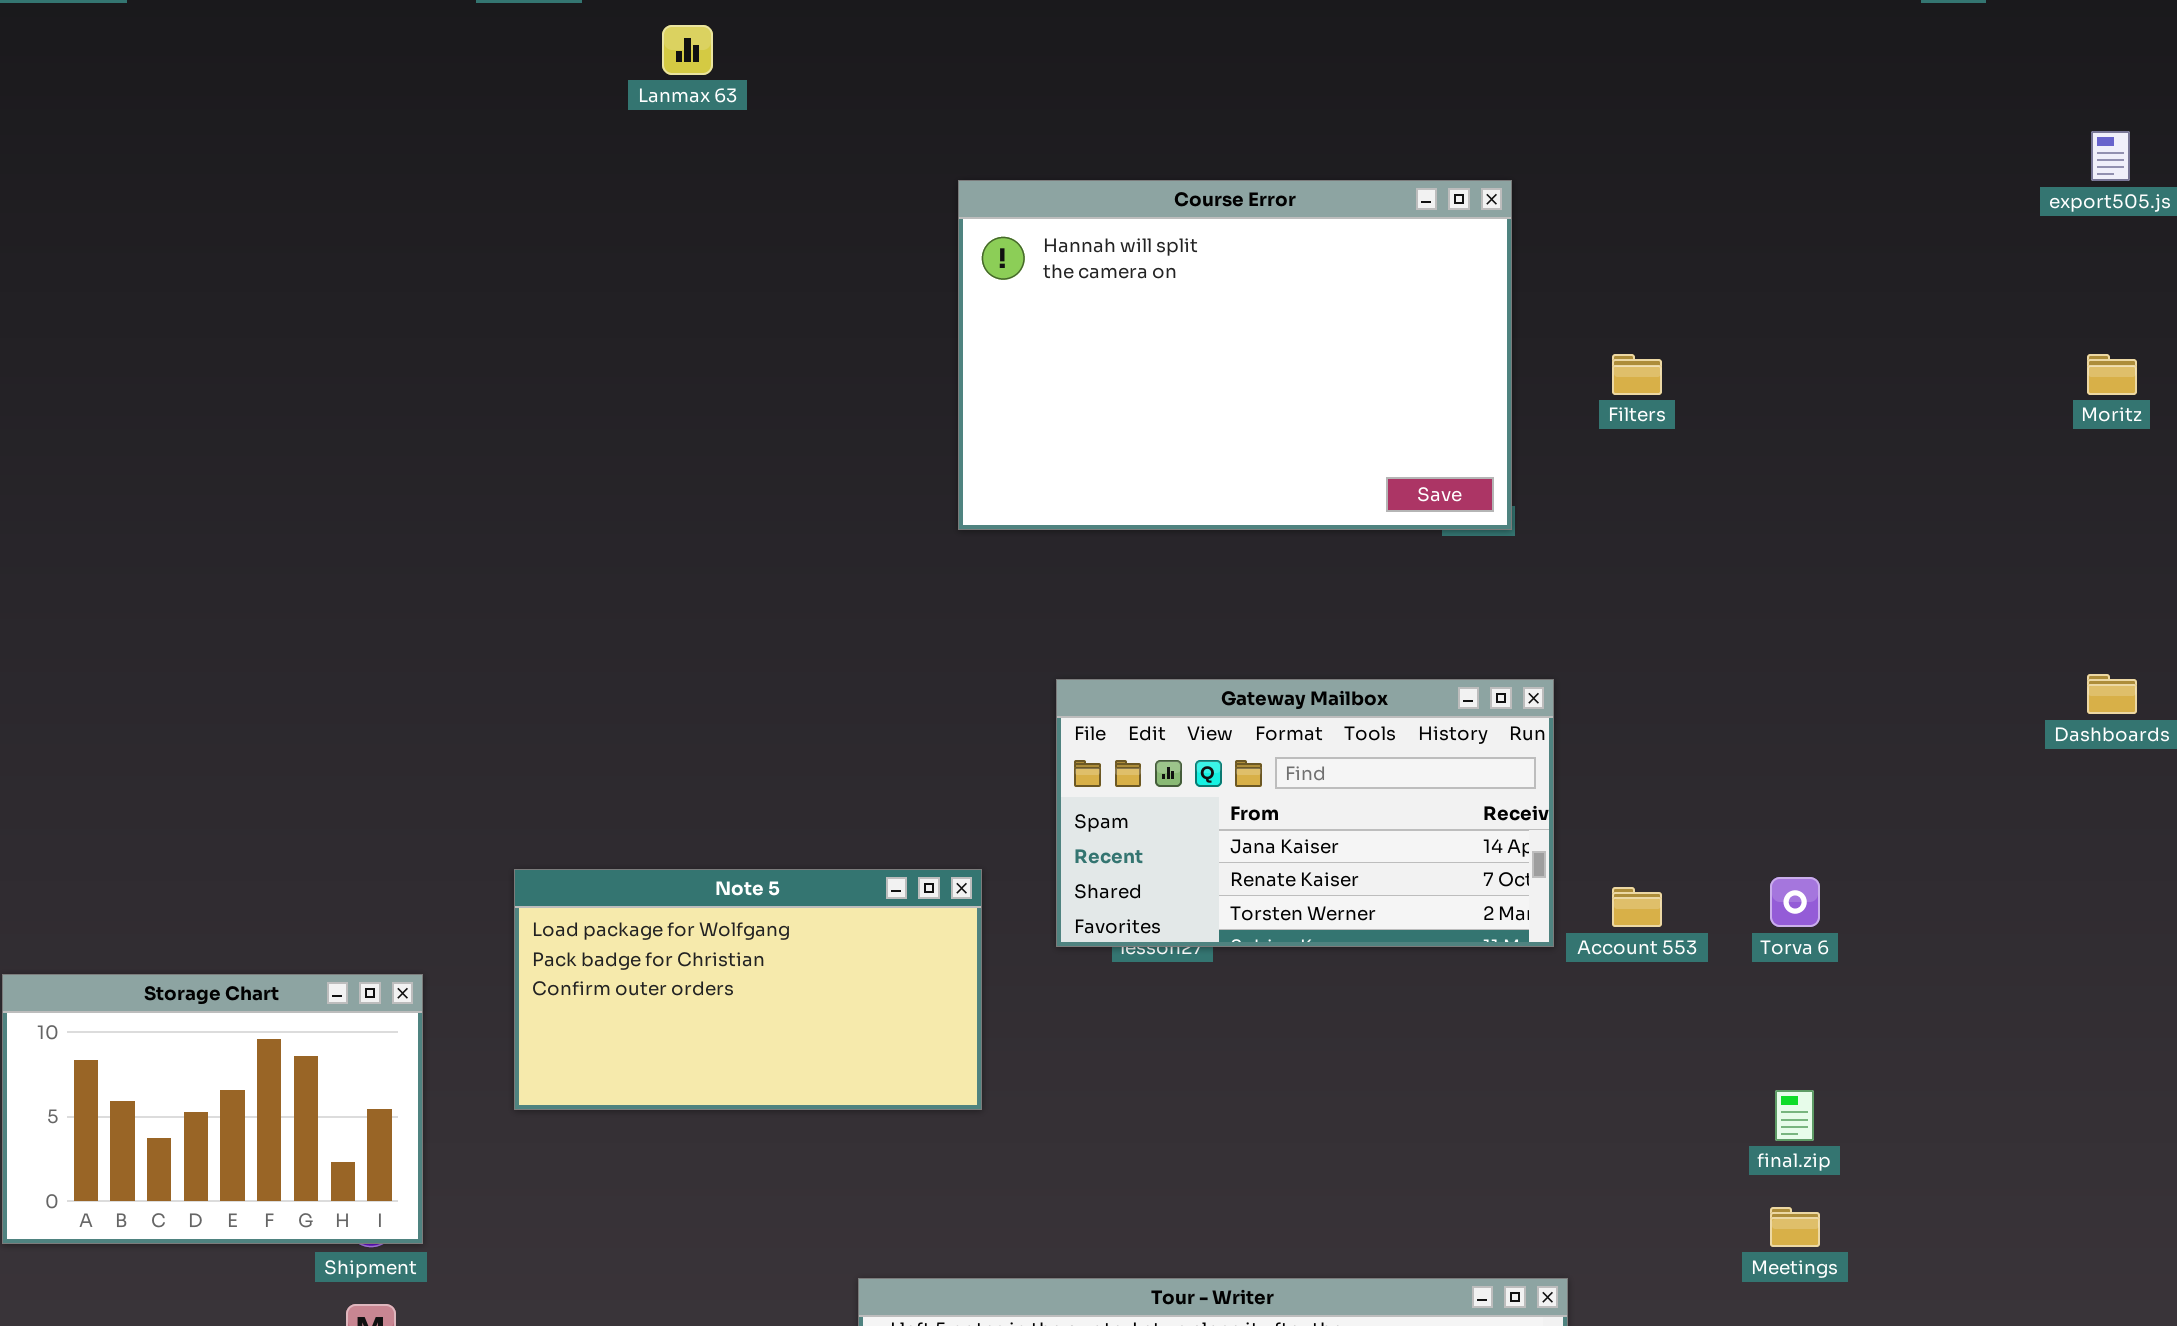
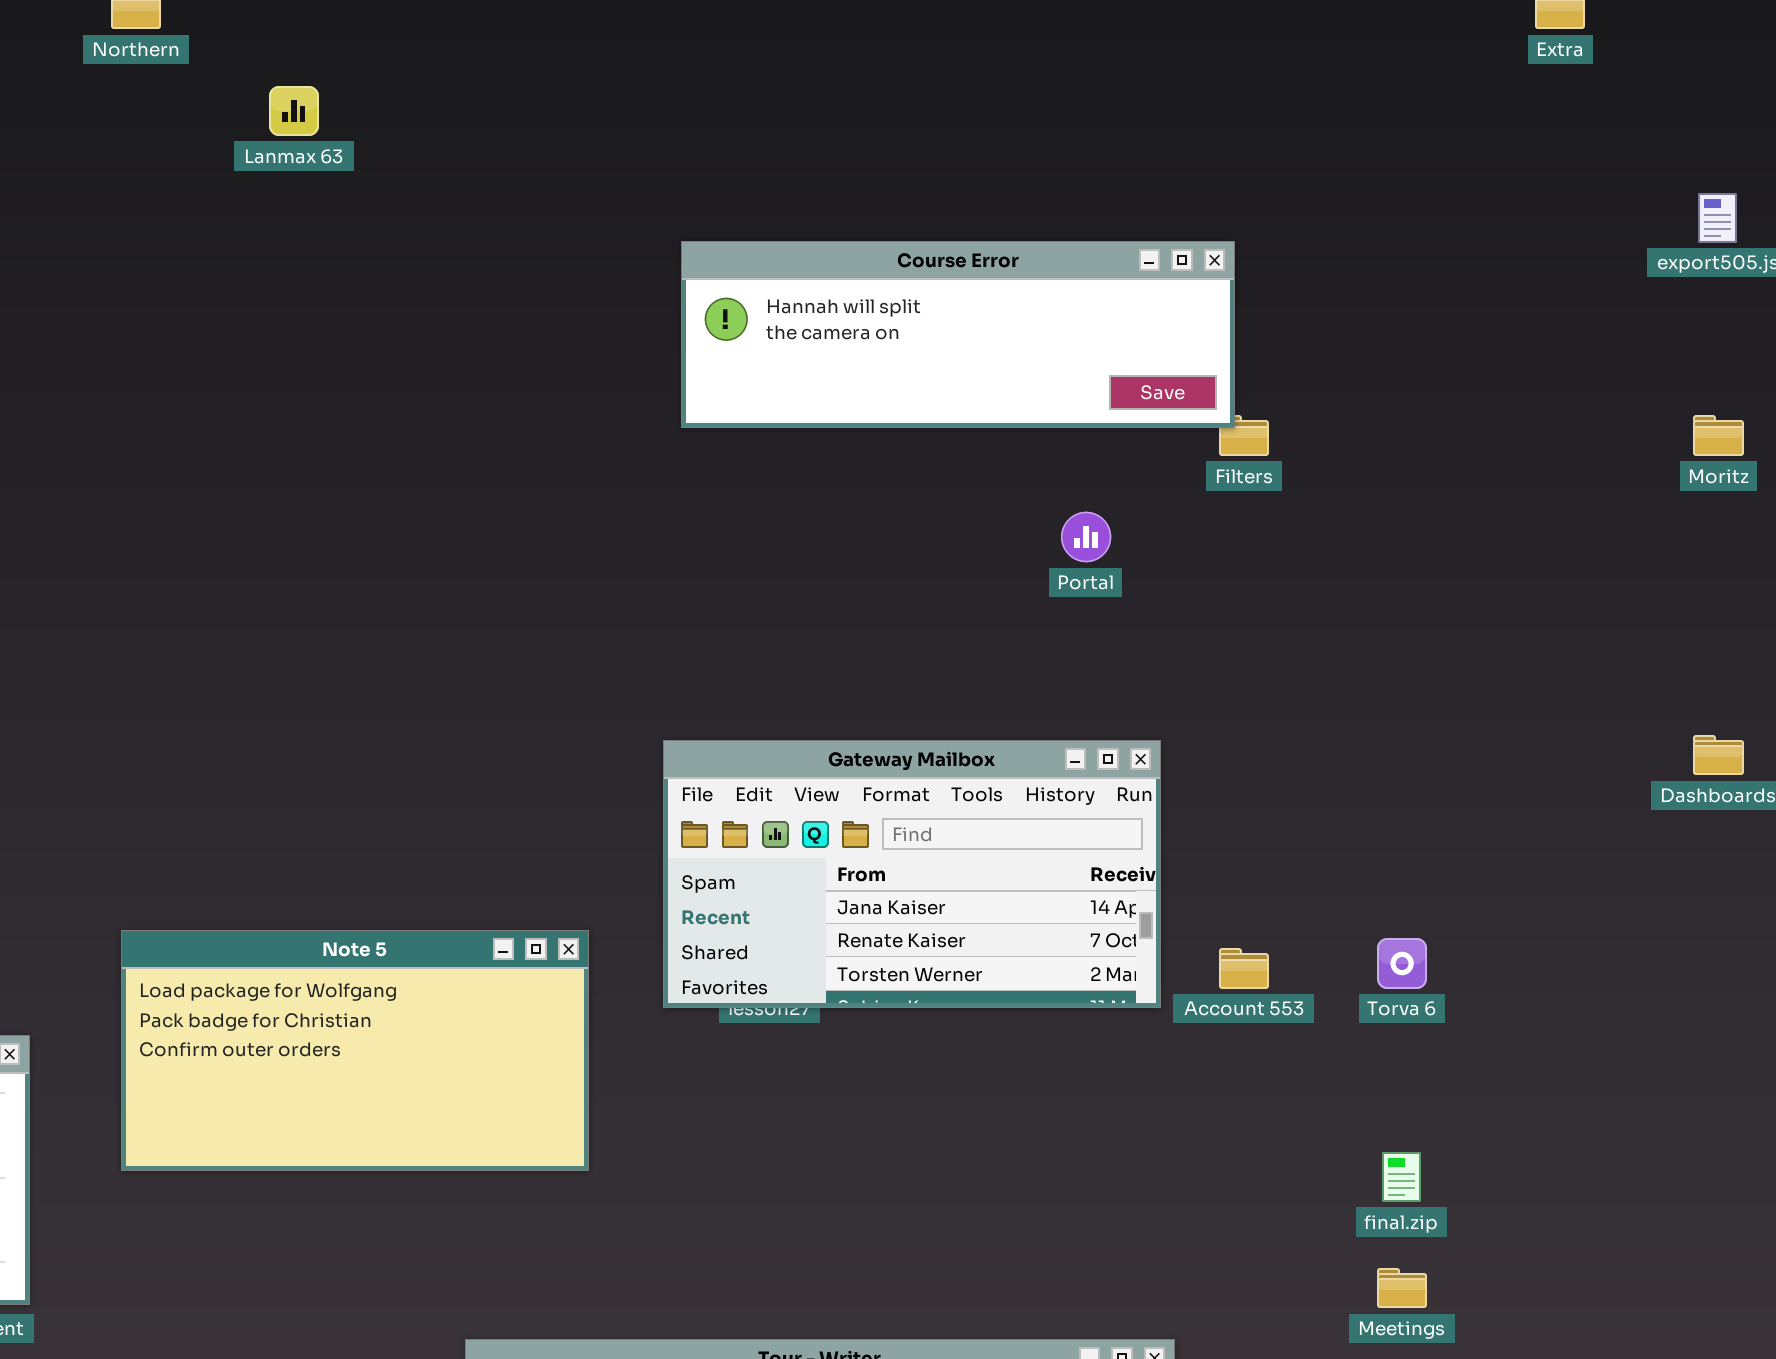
Course Error: [958,180,1512,530] -> [681,241,1235,428], moved, resized

